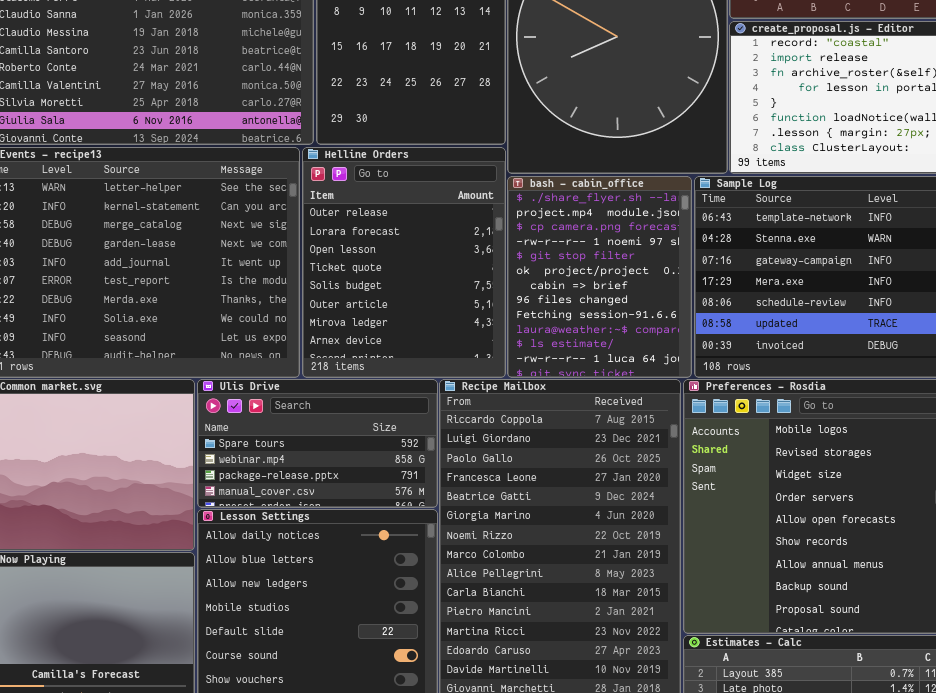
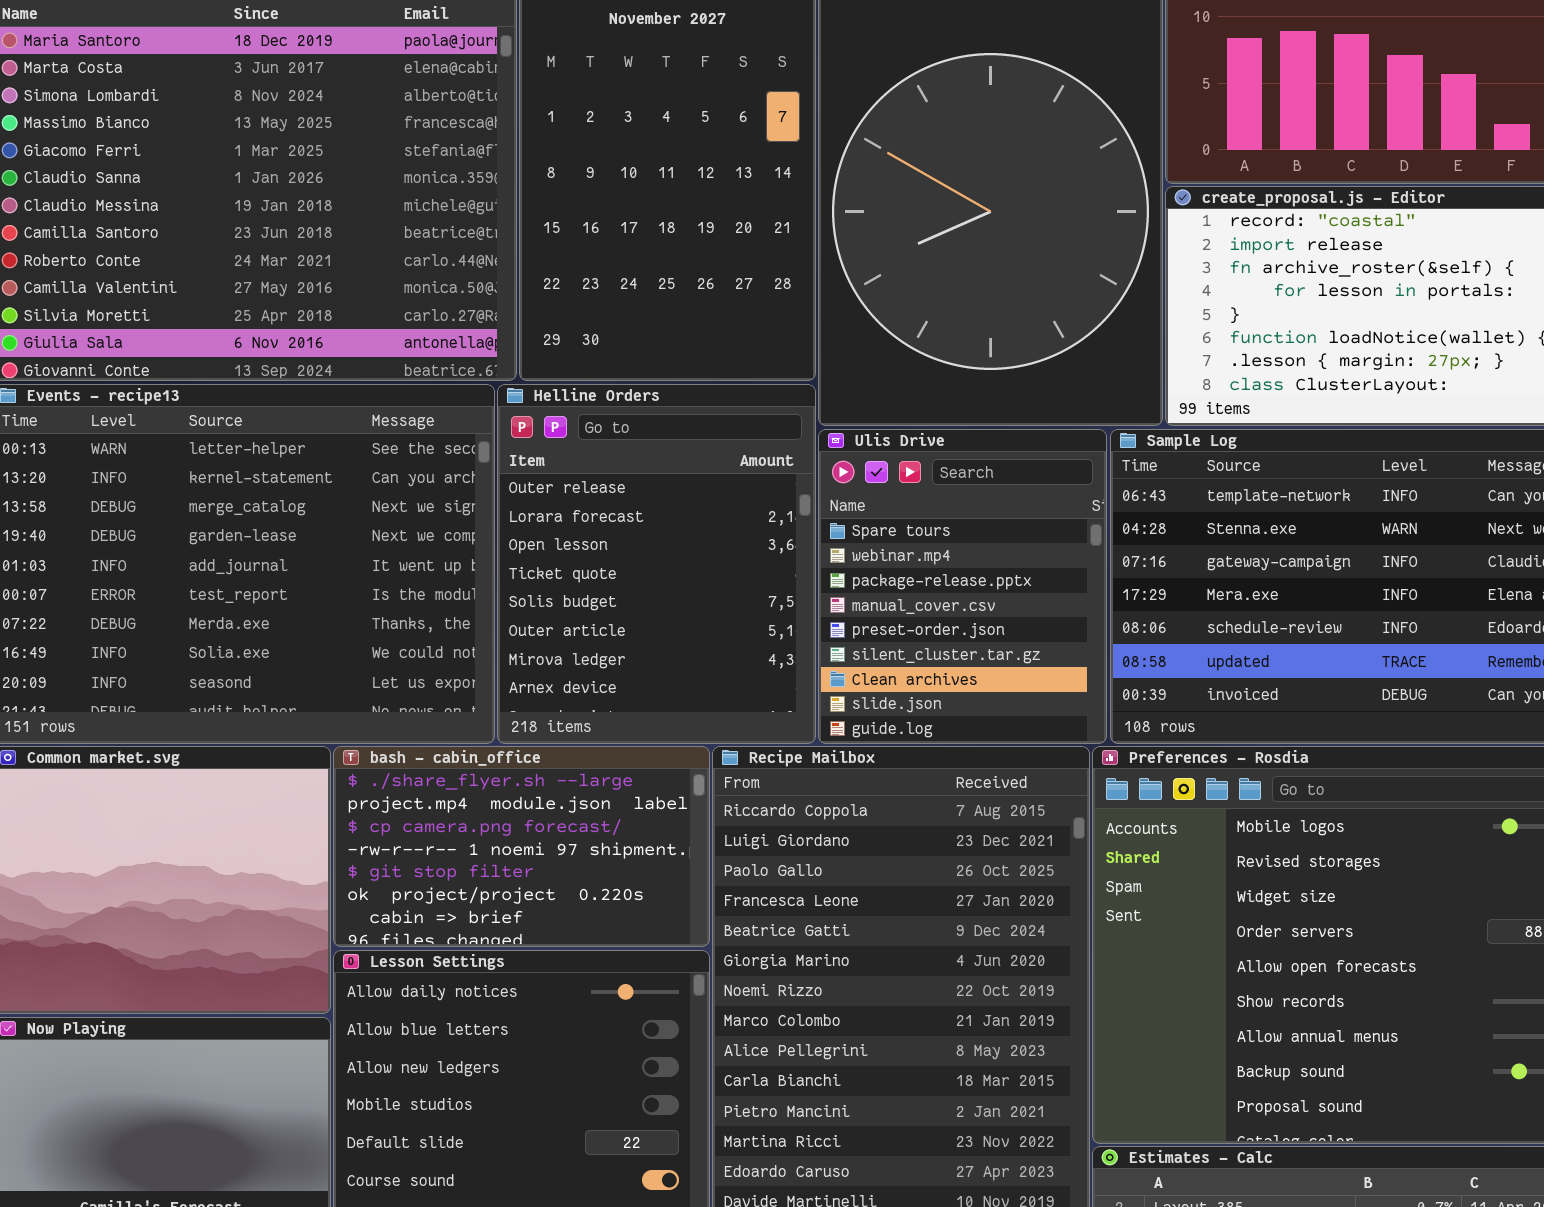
bash - cabin_office: [507,176,692,378] -> [333,746,710,947], moved, resized
Ulis Drive: [197,379,438,508] -> [818,429,1107,744], moved, resized

